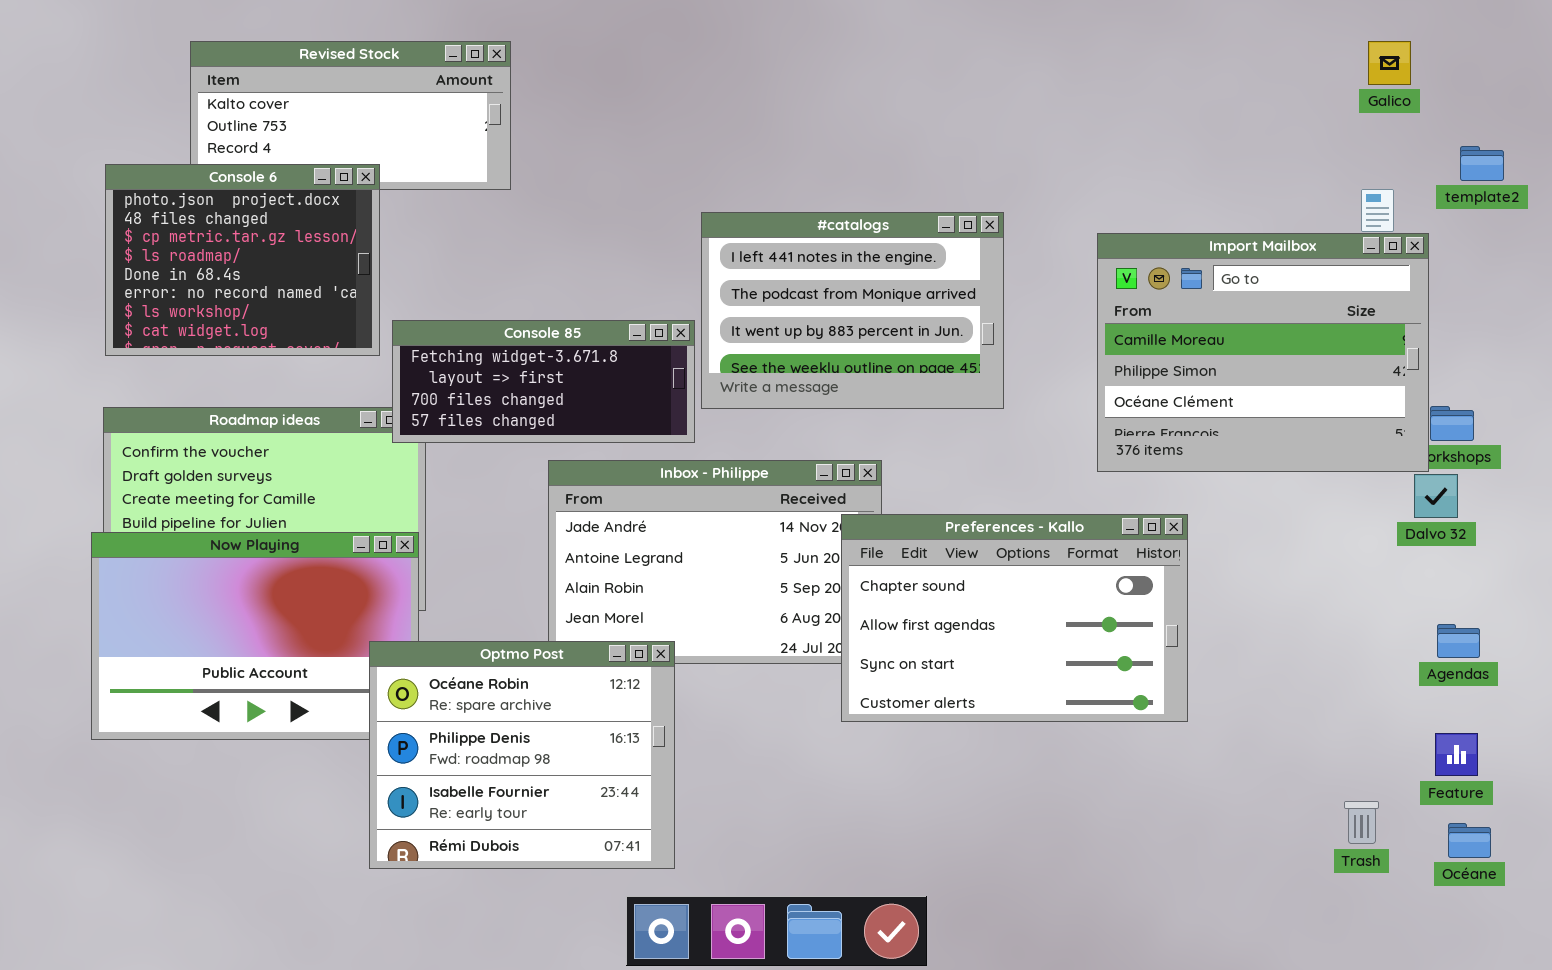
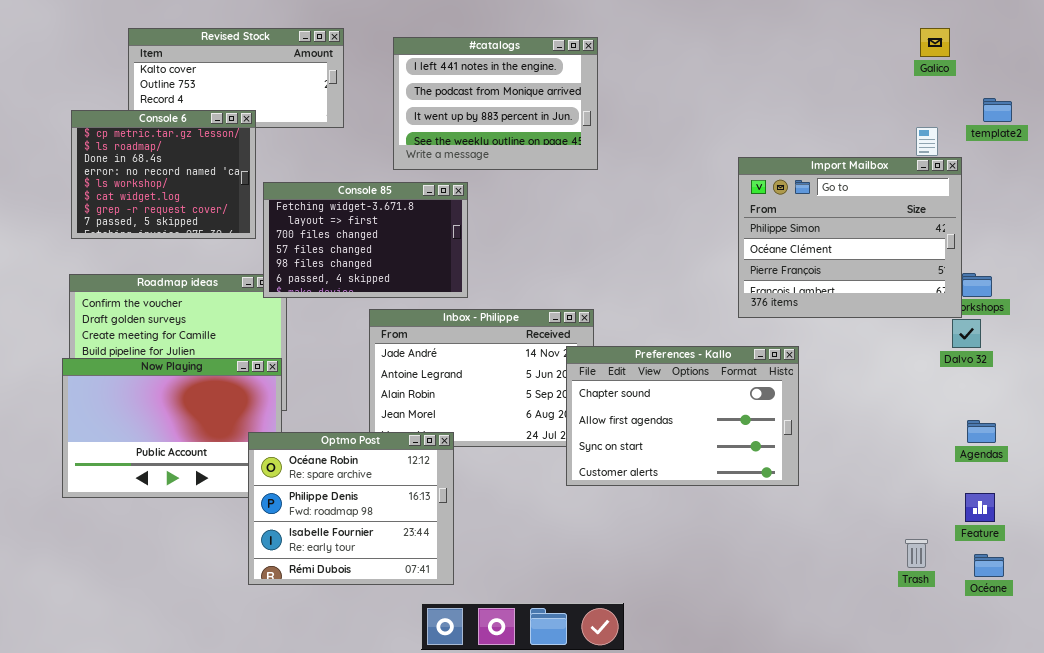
Console 6: [105,164,380,356] -> [71,110,256,239], scrolled down 2 rows
#catalogs: [701,212,1004,409] -> [393,37,598,170], moved
Import Mailbox: [1097,233,1429,472] -> [738,157,962,318], scrolled down 1 row
Console 85: [392,320,695,443] -> [263,182,468,298], resized

